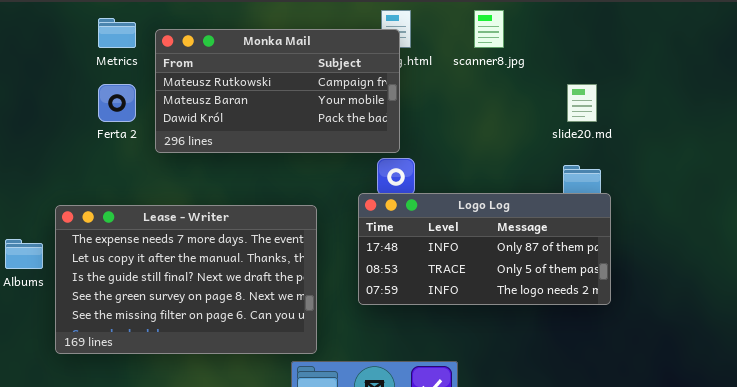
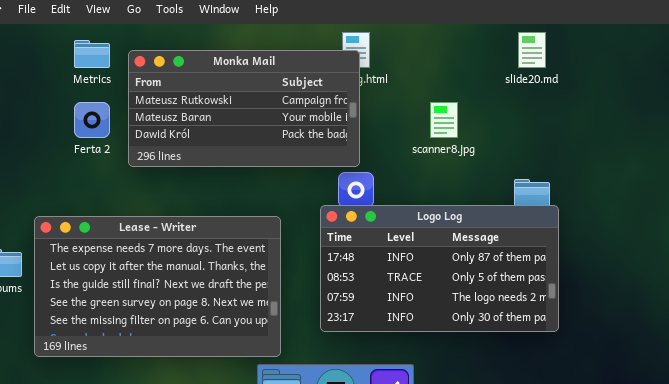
scanner8.jpg: [474,10,504,48] -> [430,102,458,138], moved
slide20.md: [567,84,597,122] -> [518,32,546,68], moved
Logo Log: [358,193,611,305] -> [320,205,559,332], resized

